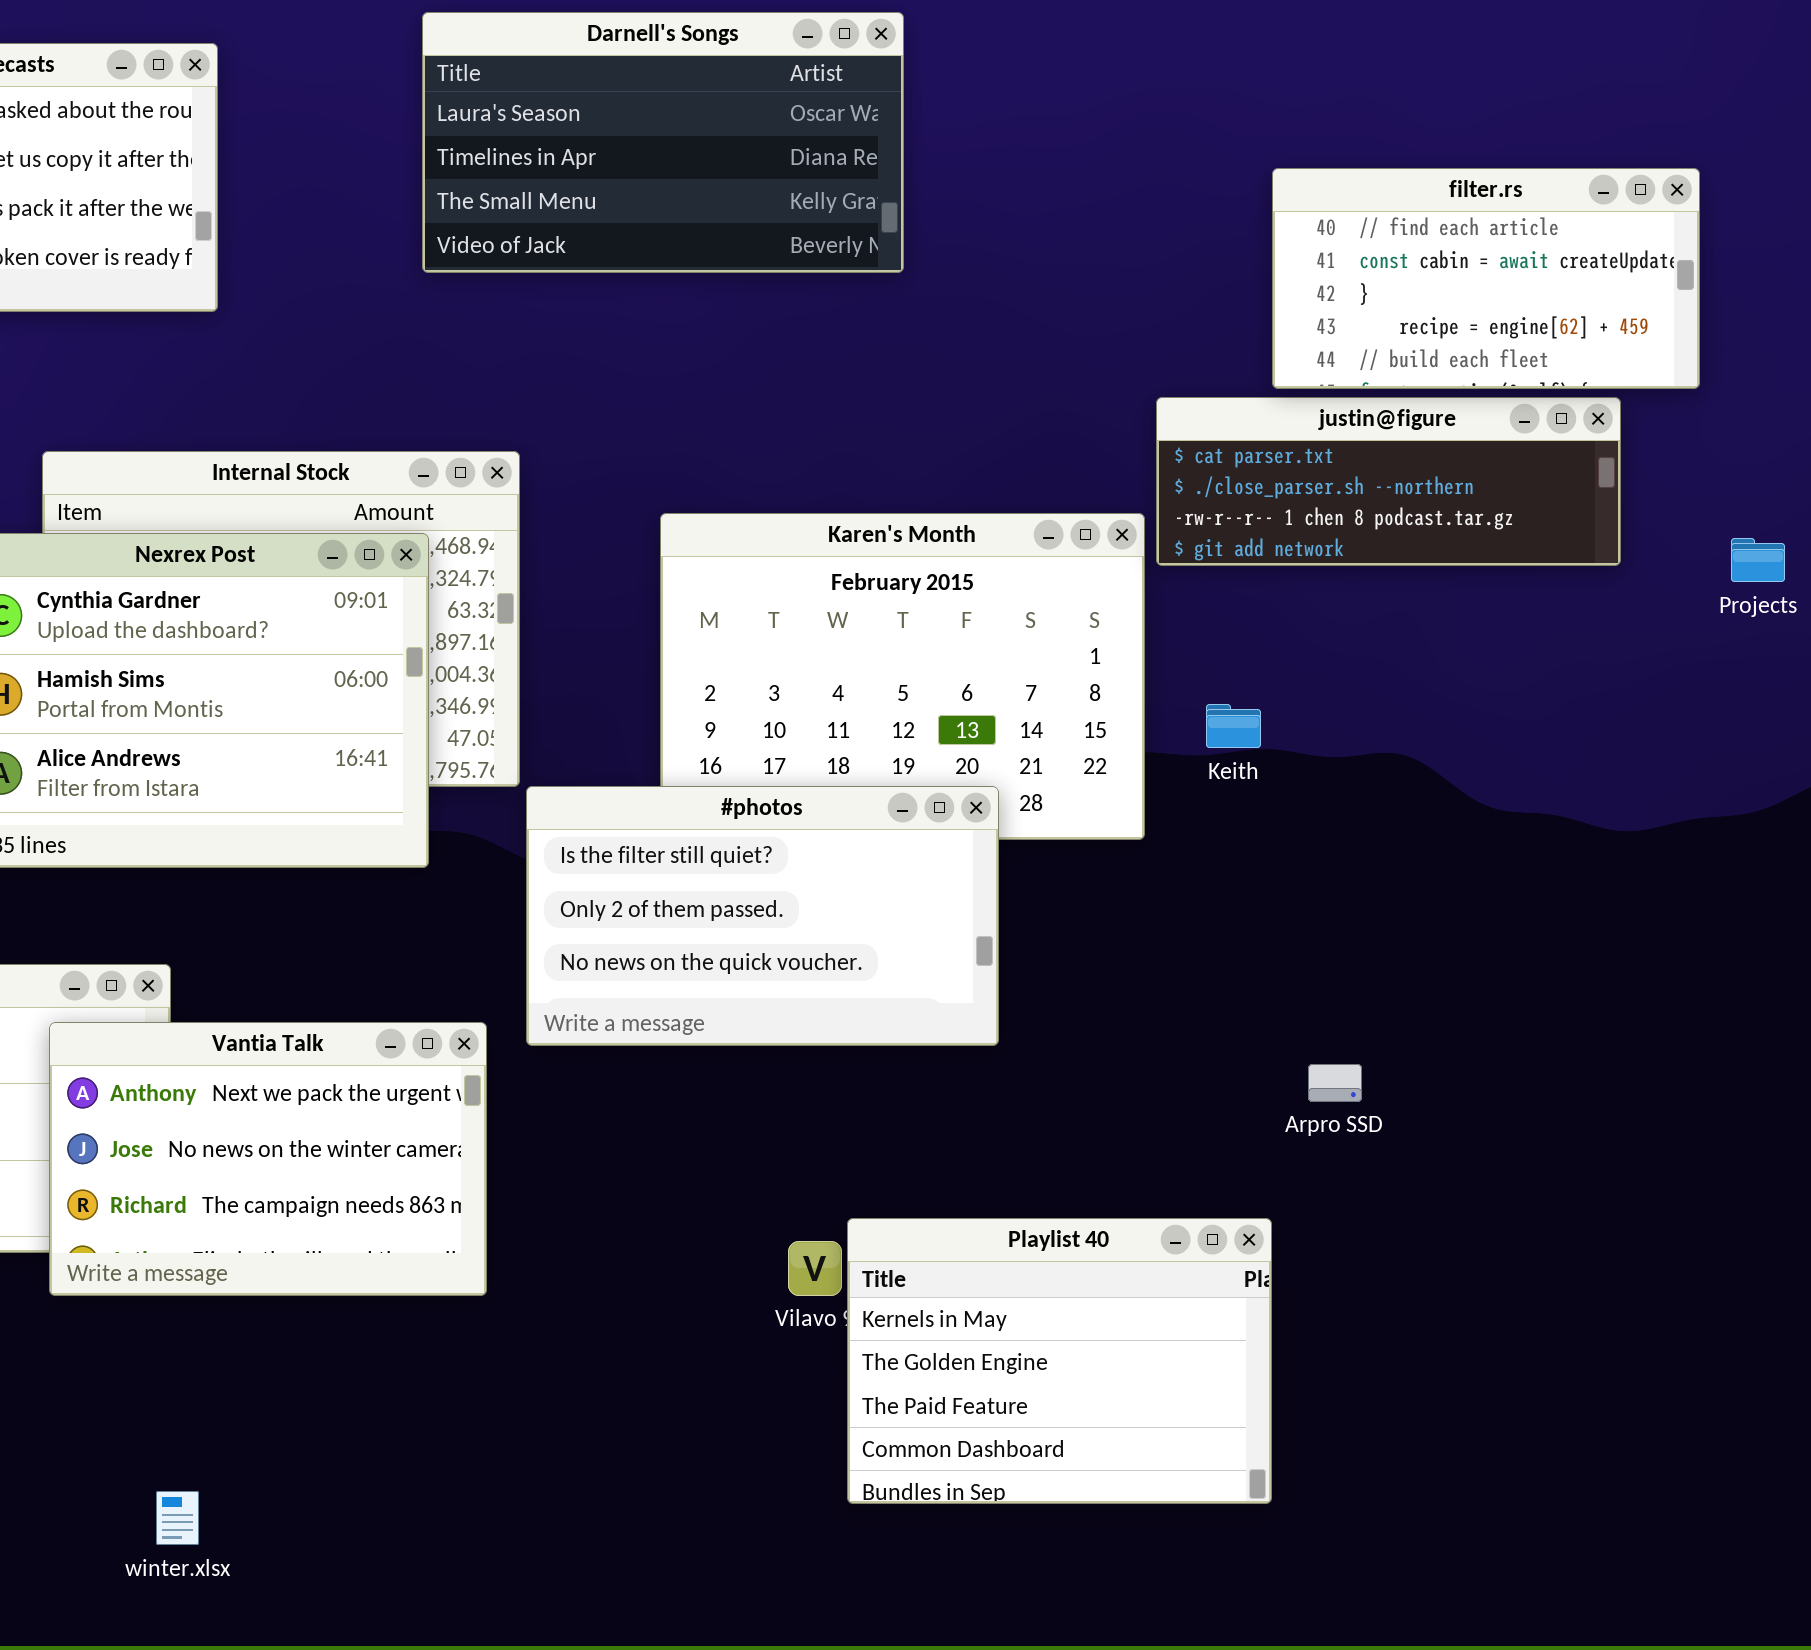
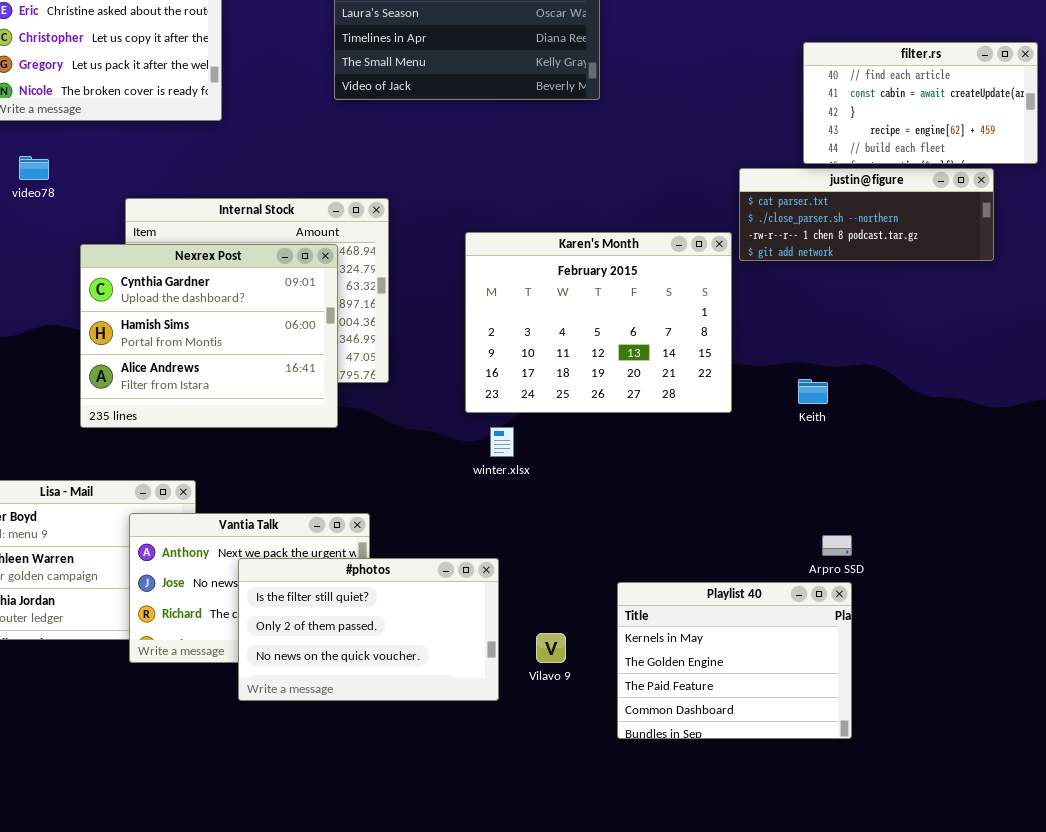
Keith: [1206,704,1261,748] -> [798,379,828,404], moved
#photos: [526,786,999,1046] -> [238,558,499,701], moved
Playlist 40: [847,1218,1272,1504] -> [617,582,852,739], moved
winter.xlsx: [156,1491,199,1545] -> [490,427,514,457], moved

